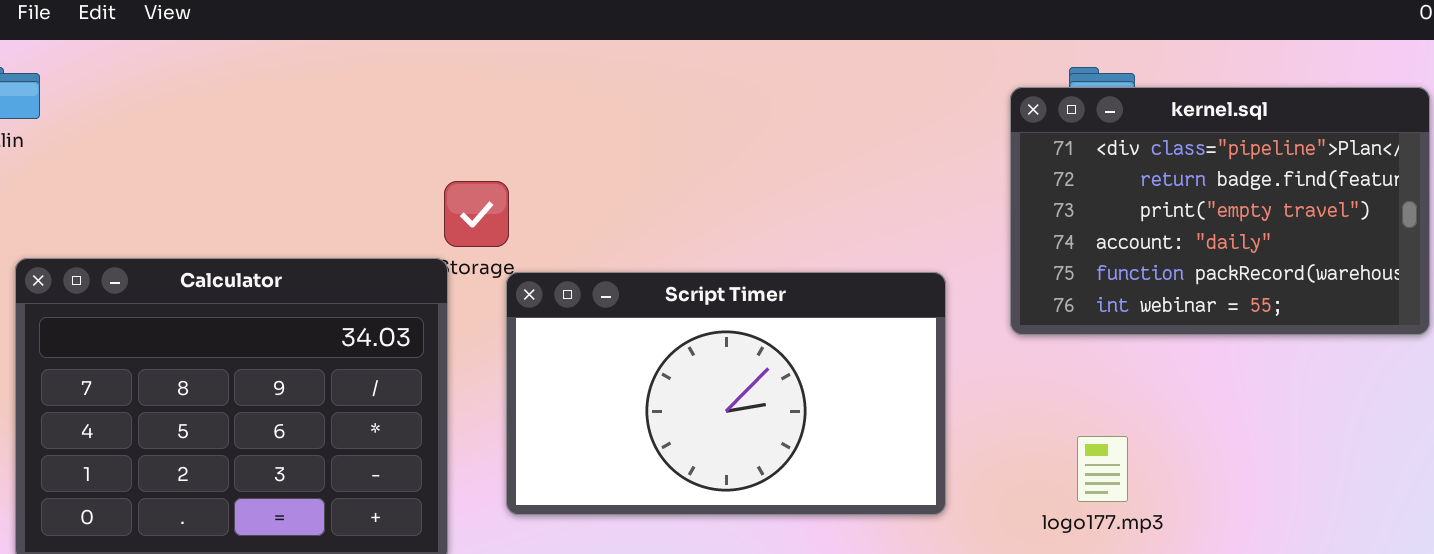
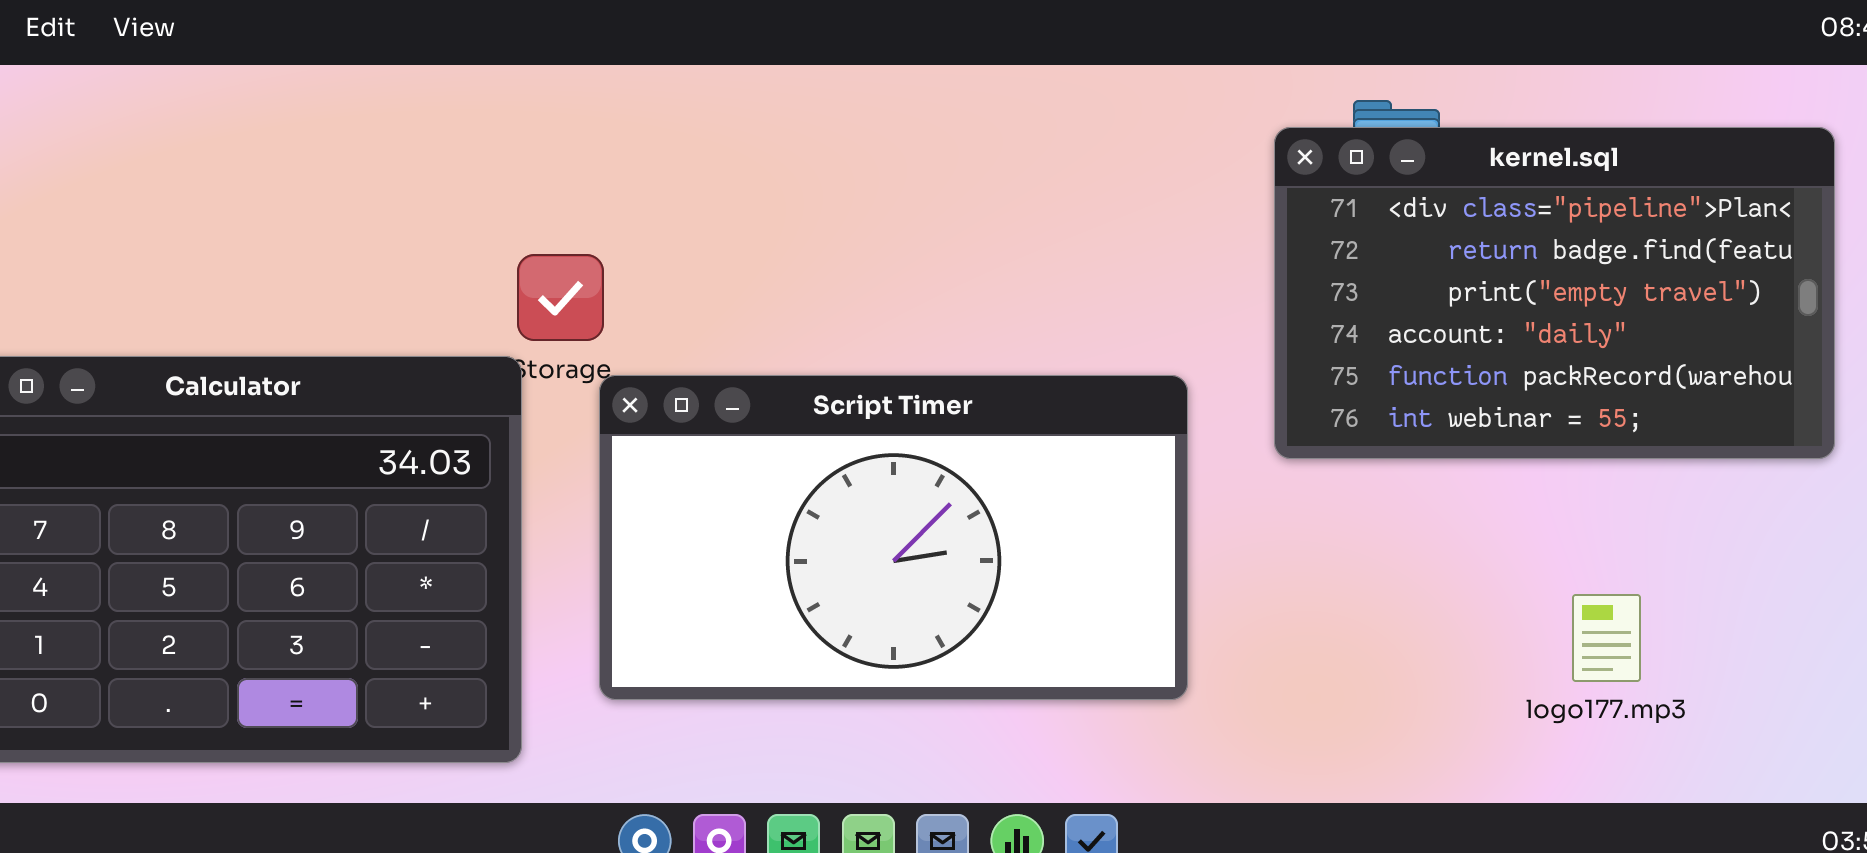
logo177.mp3: [1077,436,1128,502] -> [1572,594,1641,682], moved

